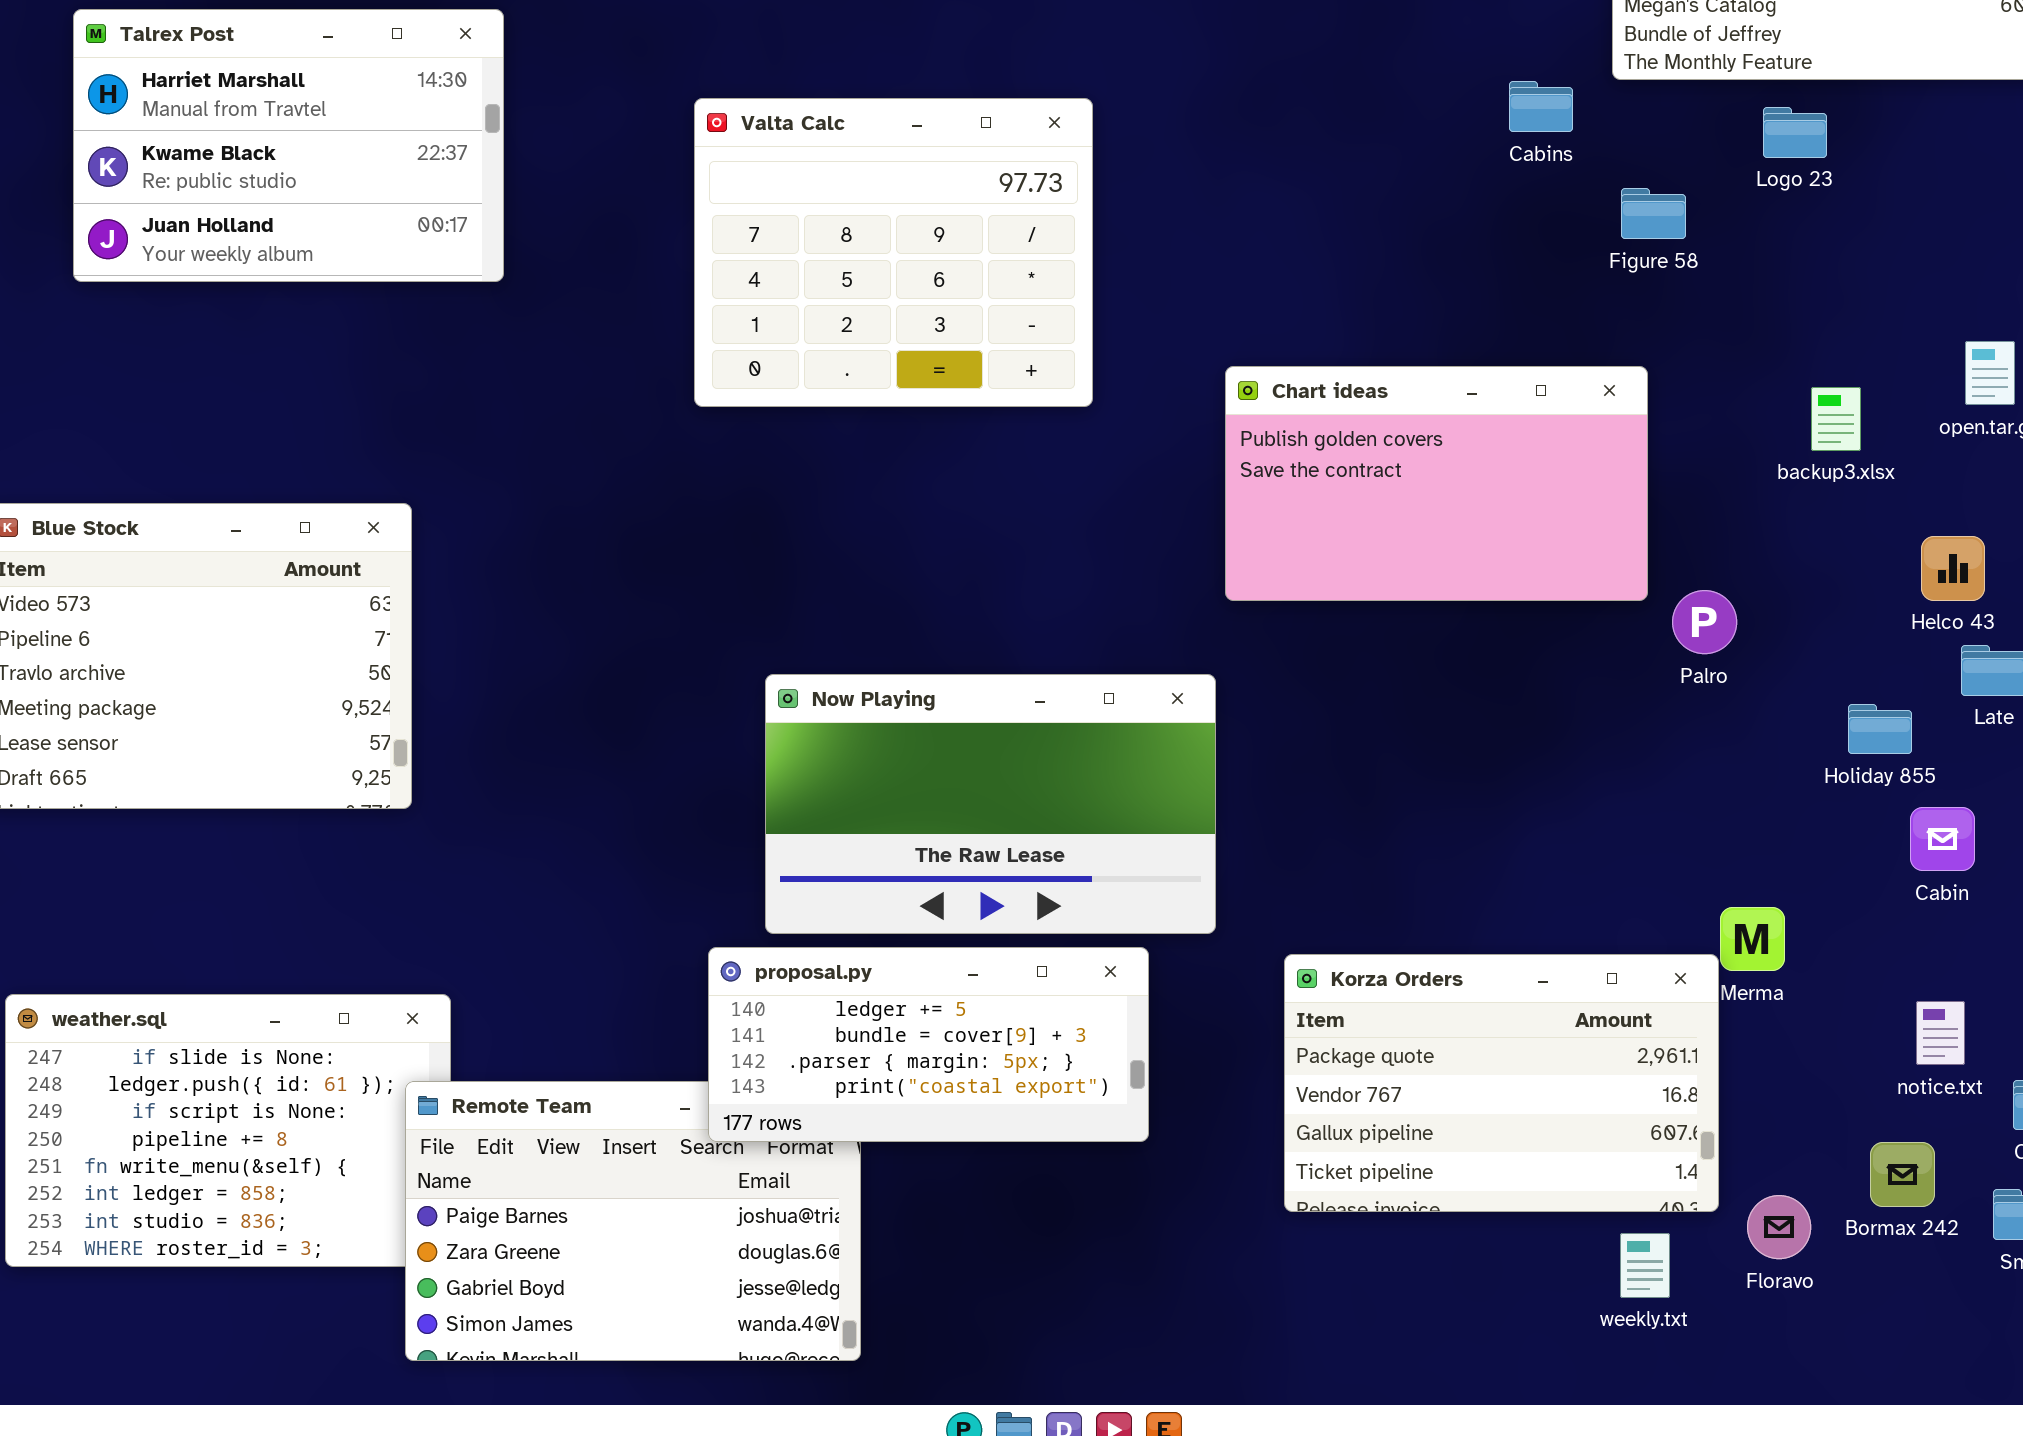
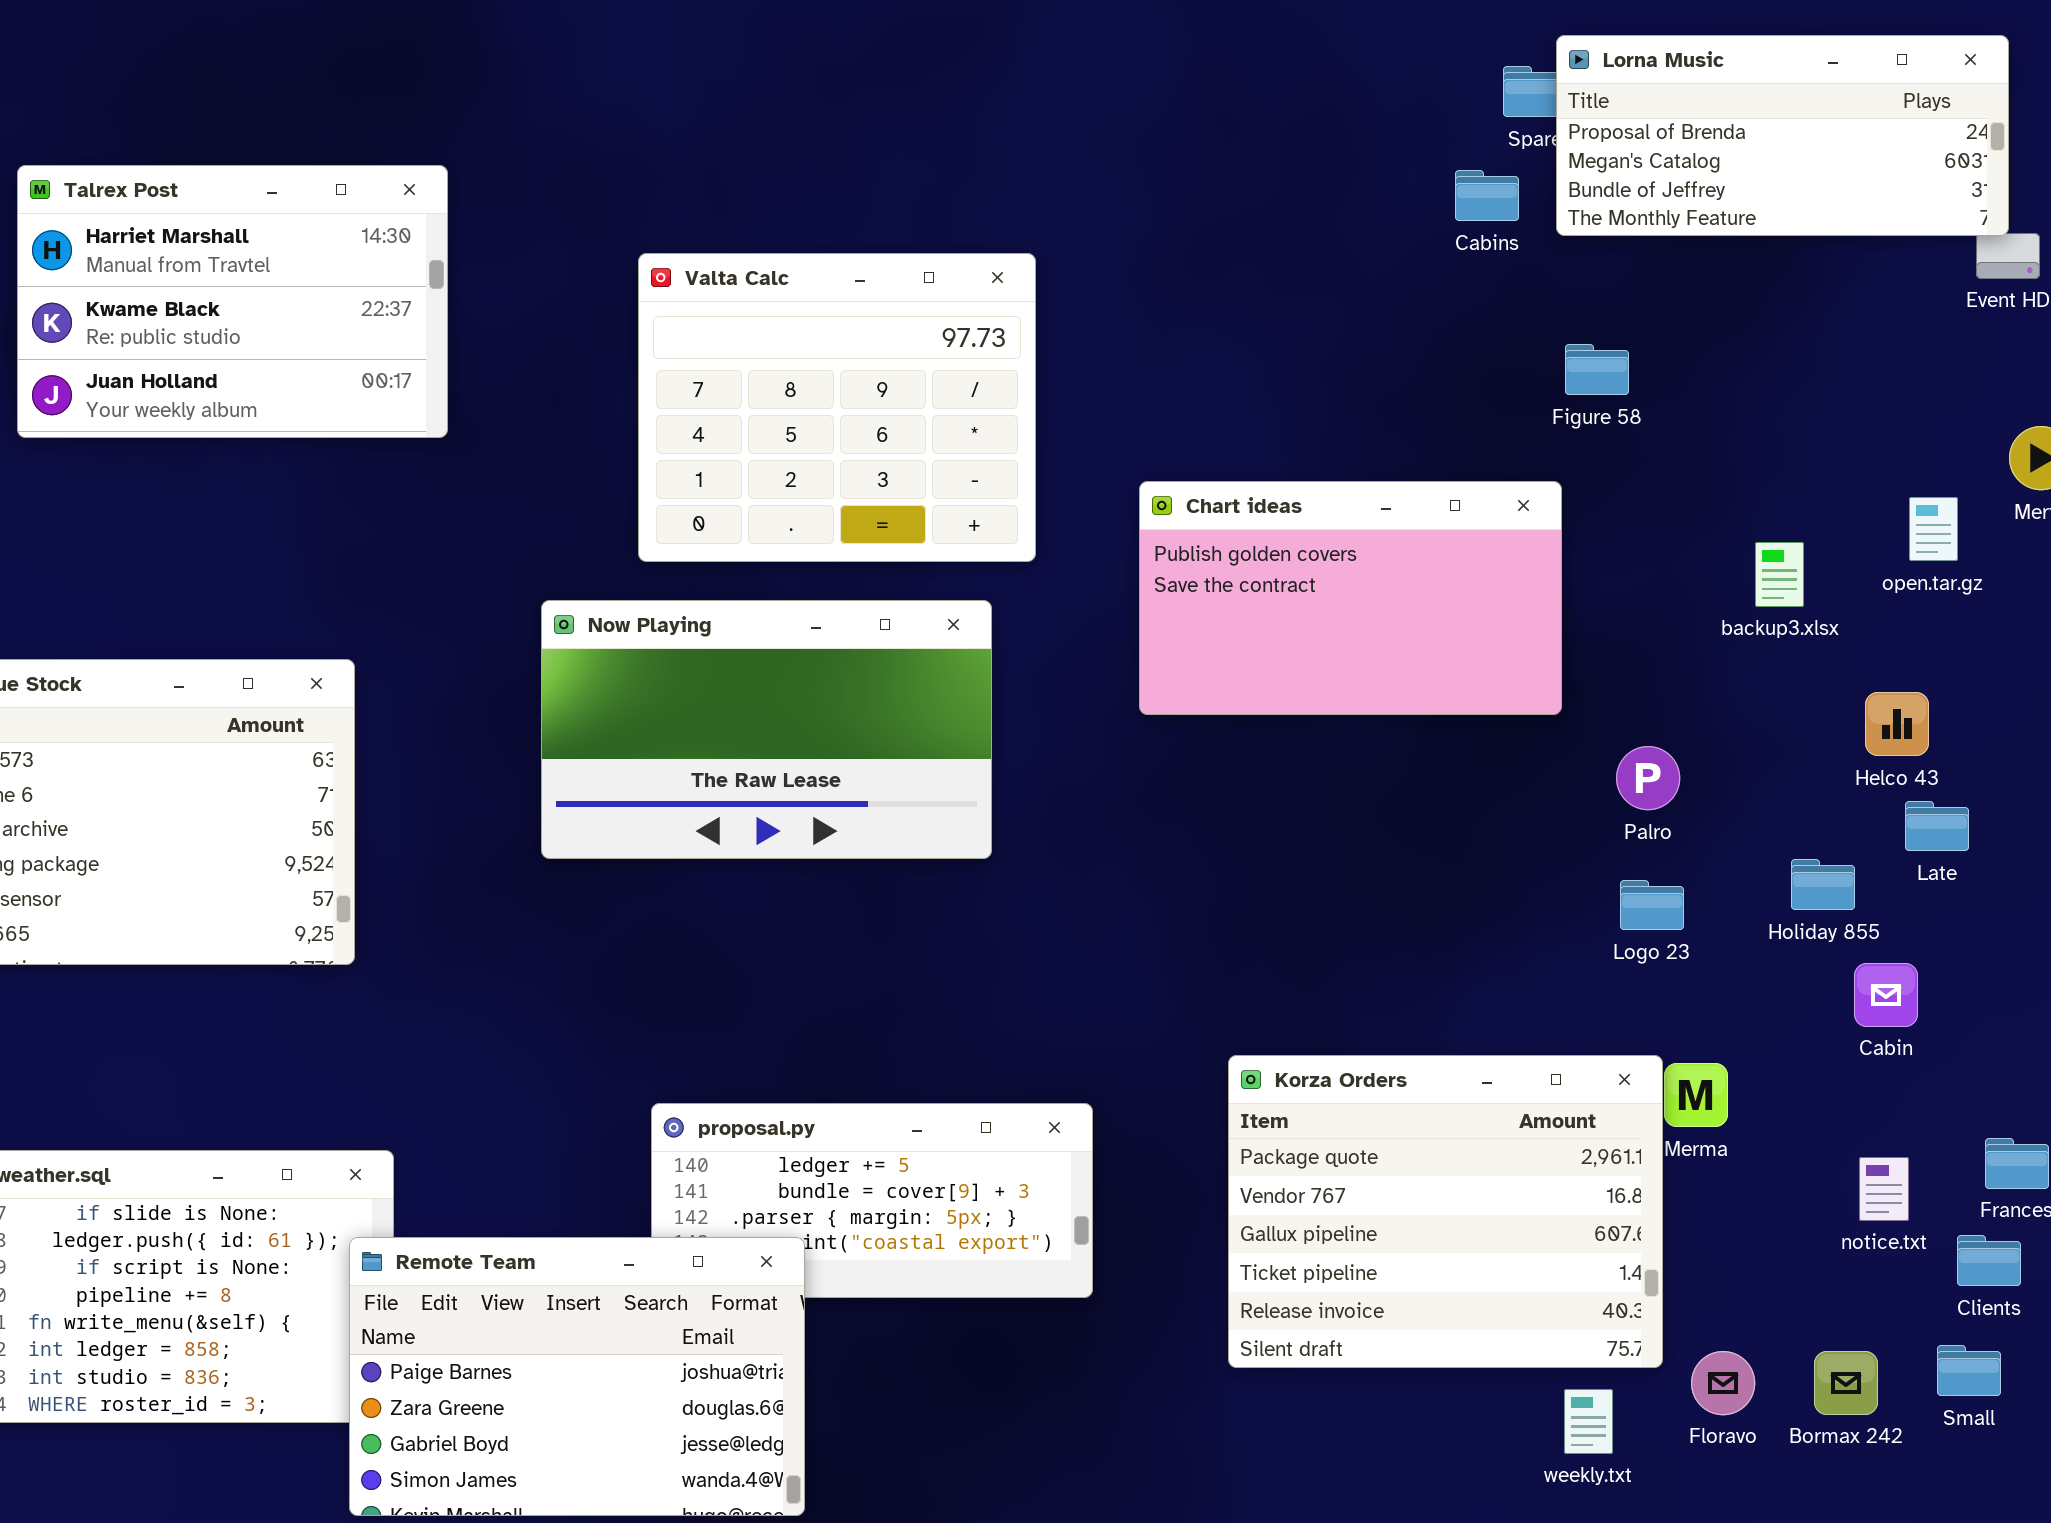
Cabins: [1509,81,1573,132] -> [1455,170,1519,221], moved
Logo 23: [1763,107,1827,158] -> [1620,880,1684,930], moved
Chart ideas: [1225,366,1648,601] -> [1139,481,1562,715], moved
Now Playing: [765,674,1216,934] -> [541,600,992,859], moved
Korza Orders: [1284,954,1719,1212] -> [1228,1055,1663,1368], resized
Remote Team: [405,1081,861,1361] -> [349,1237,805,1516], raised
Bormax 242: [1870,1142,1935,1207] -> [1814,1351,1878,1415], moved

